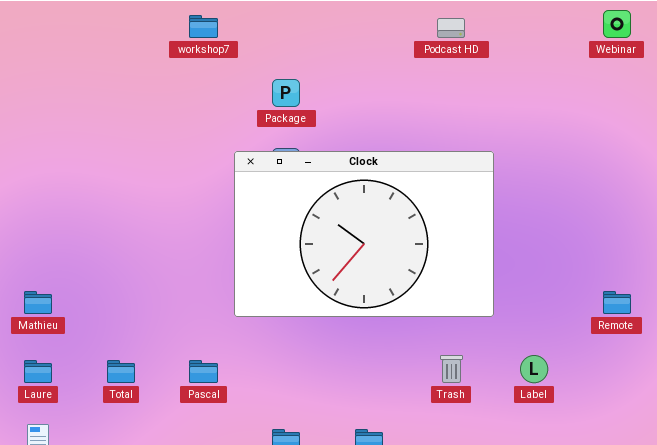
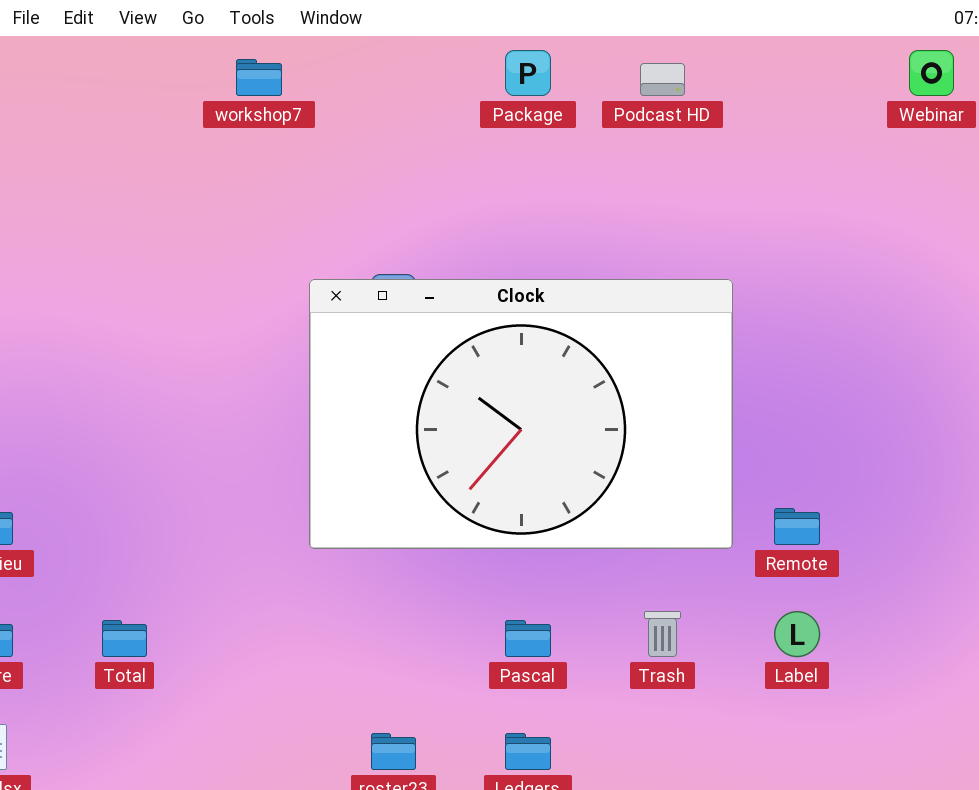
Package: [272,79,300,107] -> [505,50,551,96], moved
Remote: [603,291,631,314] -> [774,508,820,545], moved
Pascal: [189,360,218,383] -> [505,620,551,657], moved

